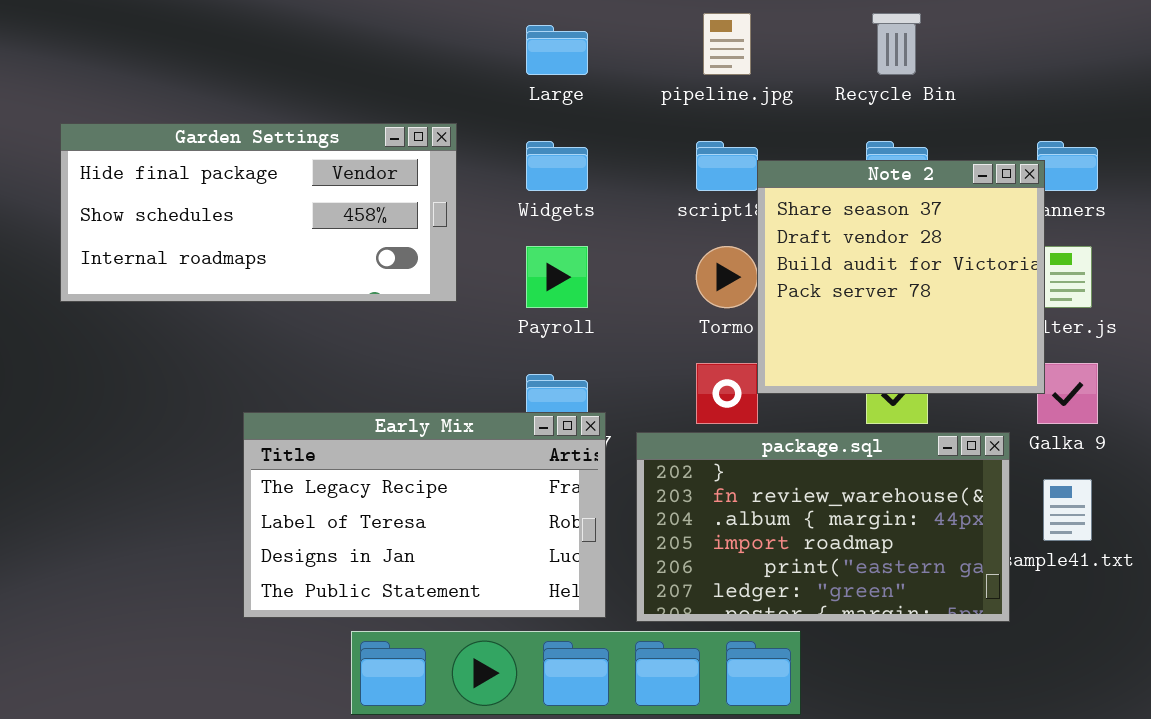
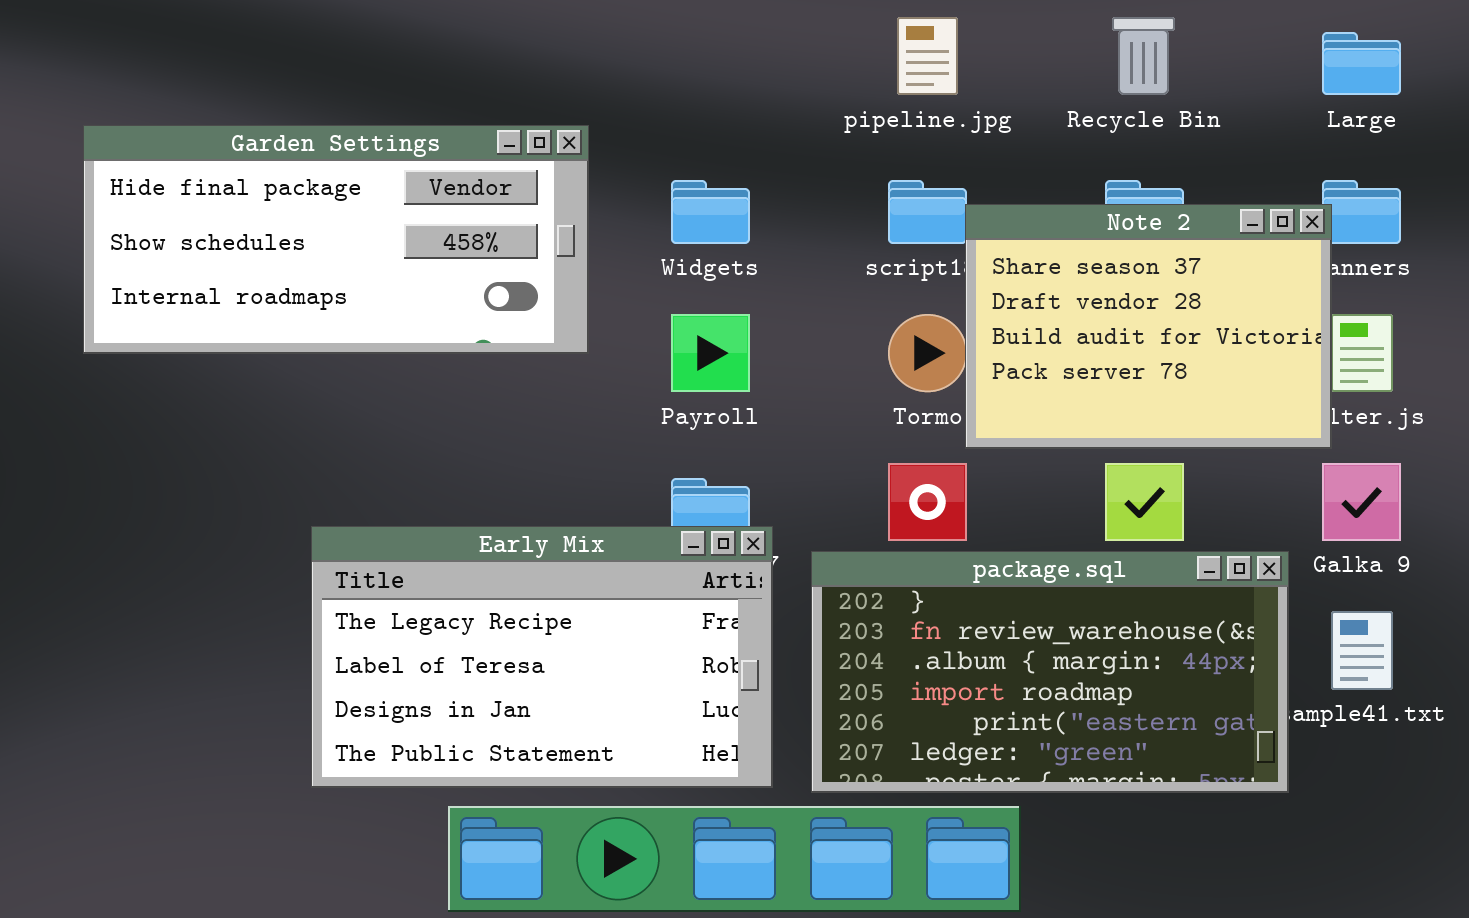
Large: [526,25,588,75] -> [1322,32,1401,95], moved
Garden Settings: [60,123,457,302] -> [83,125,589,354], moved
Note 2: [757,160,1045,394] -> [965,204,1332,449], resized

